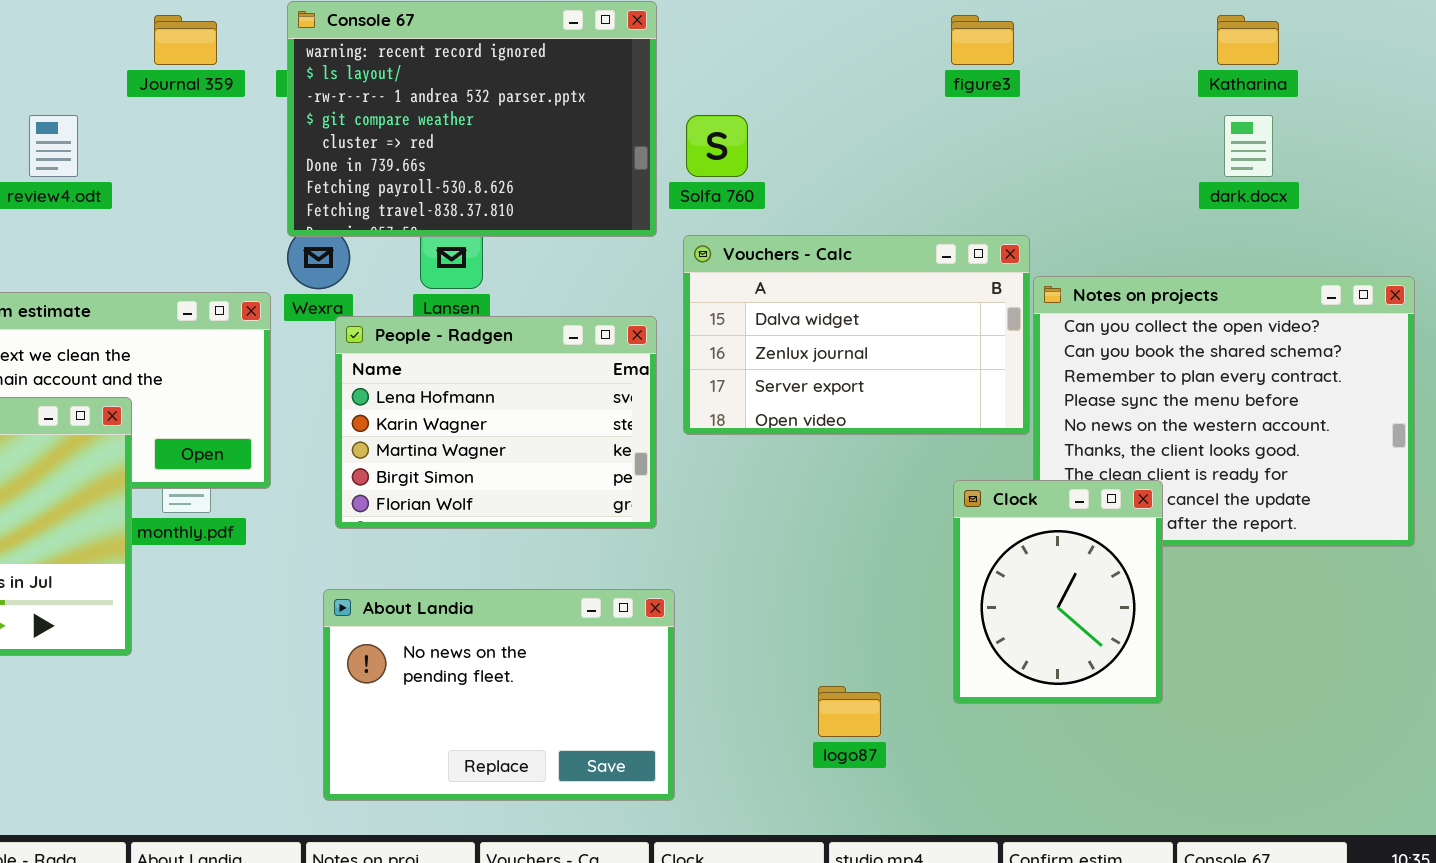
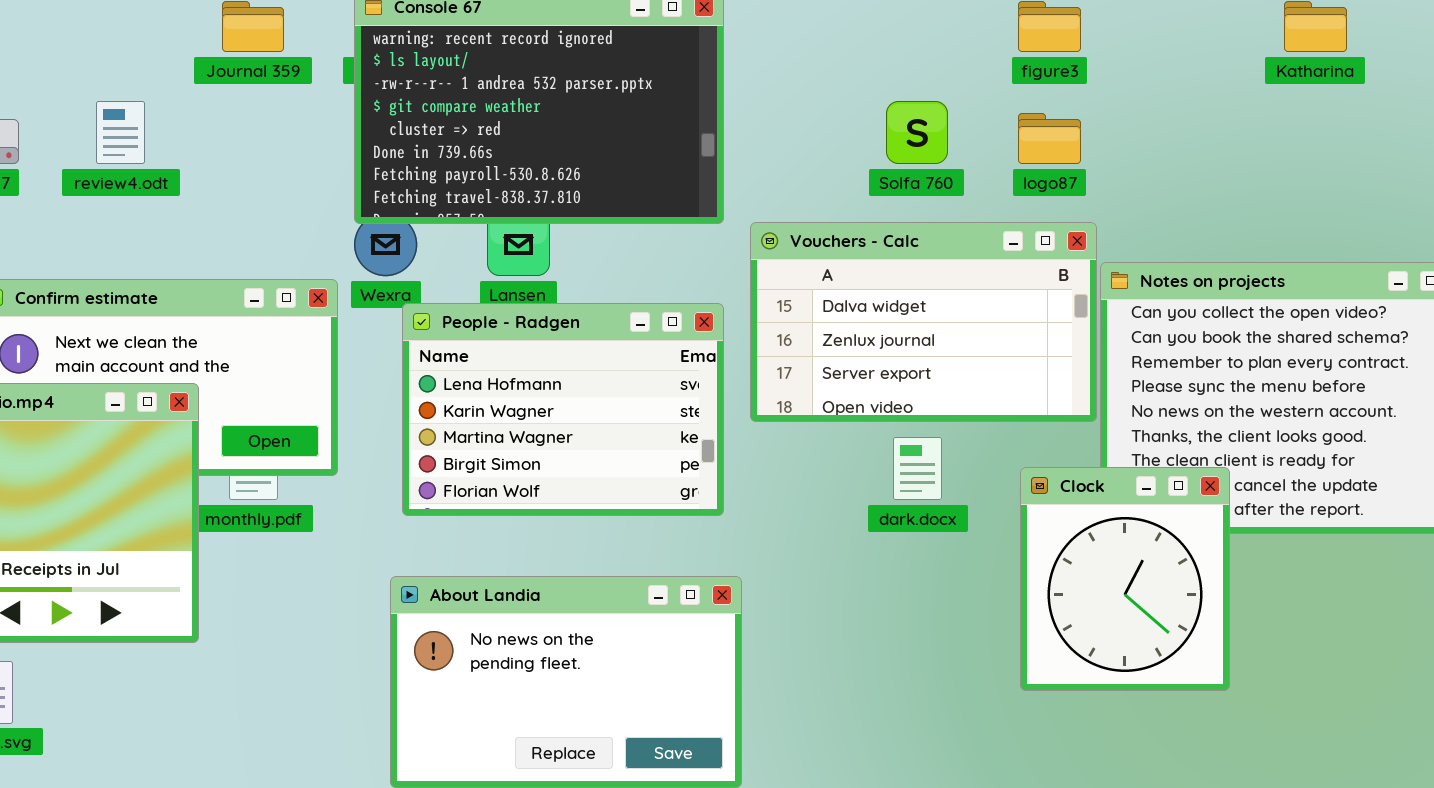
Solfa 760: [686,115,748,177] -> [886,101,948,164], moved
dark.docx: [1224,115,1273,177] -> [893,437,942,500], moved
logo87: [818,686,881,737] -> [1018,113,1081,164], moved

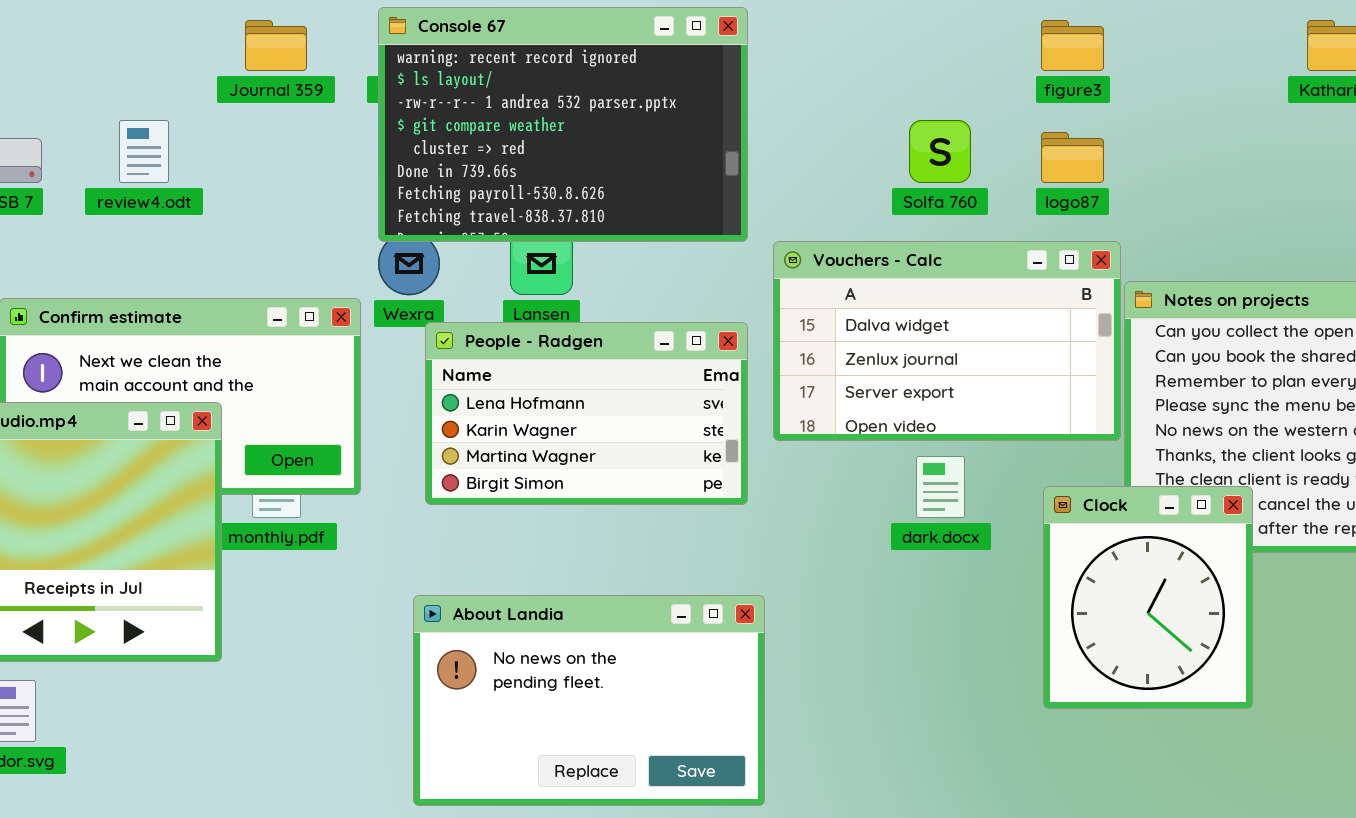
People - Radgen: [402,303,724,516] -> [425,322,748,505], resized

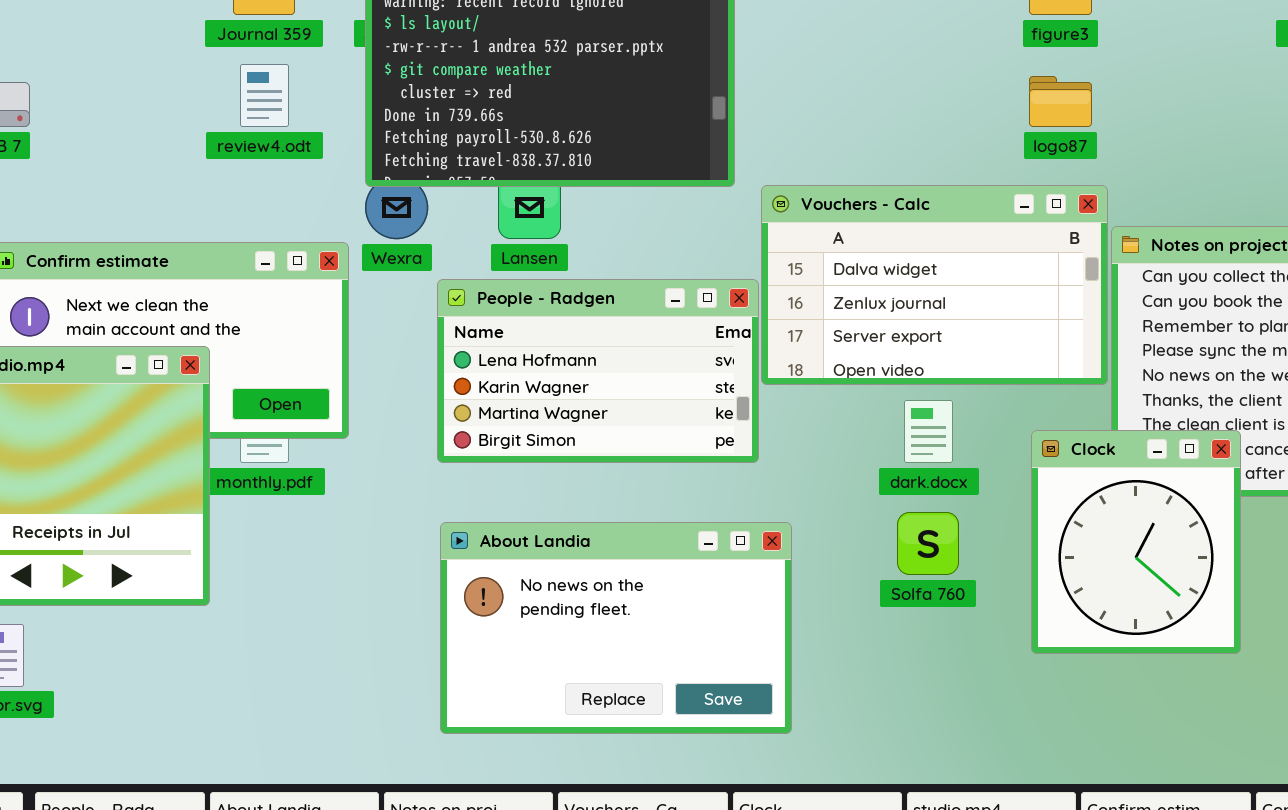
review4.odt: [119,120,169,183] -> [240,64,289,127], moved
Solfa 760: [909,120,971,183] -> [897,512,959,575], moved
People - Radgen: [425,322,748,505] -> [437,279,759,463], moved
About Landia: [413,595,765,806] -> [440,522,792,734], moved

